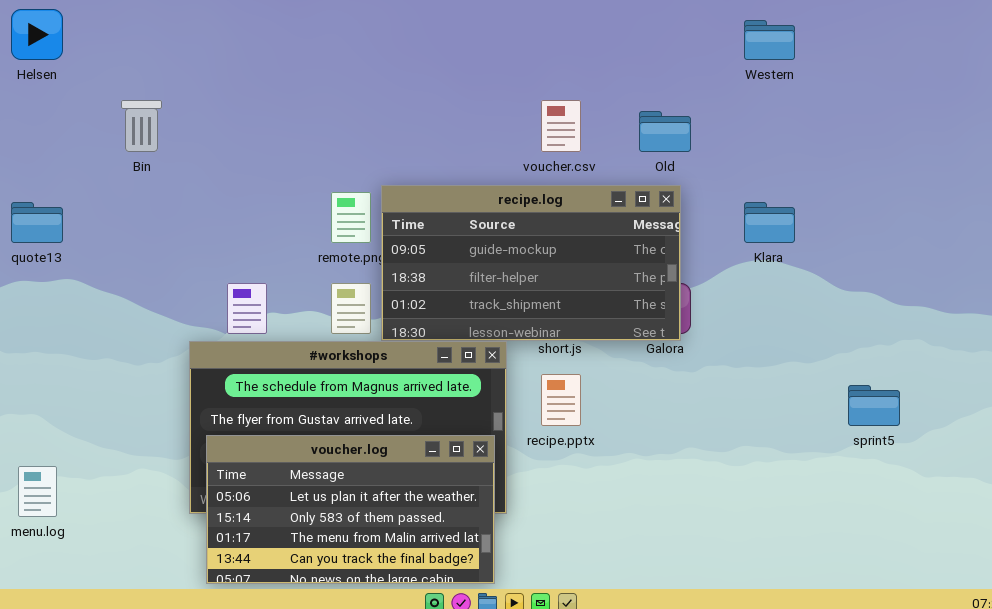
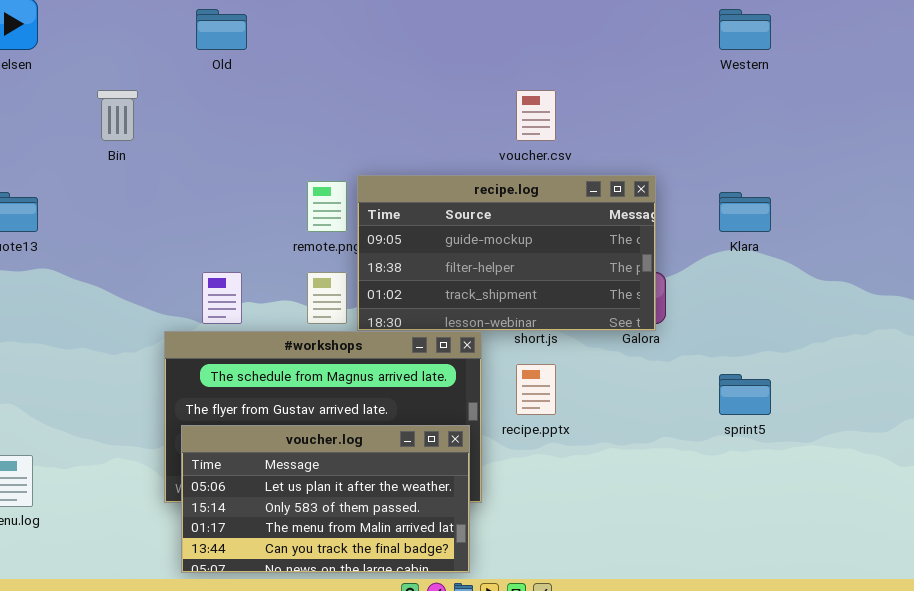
Old: [639,111,691,152] -> [196,9,247,50], moved
sprint5: [848,385,900,426] -> [719,374,771,415], moved

